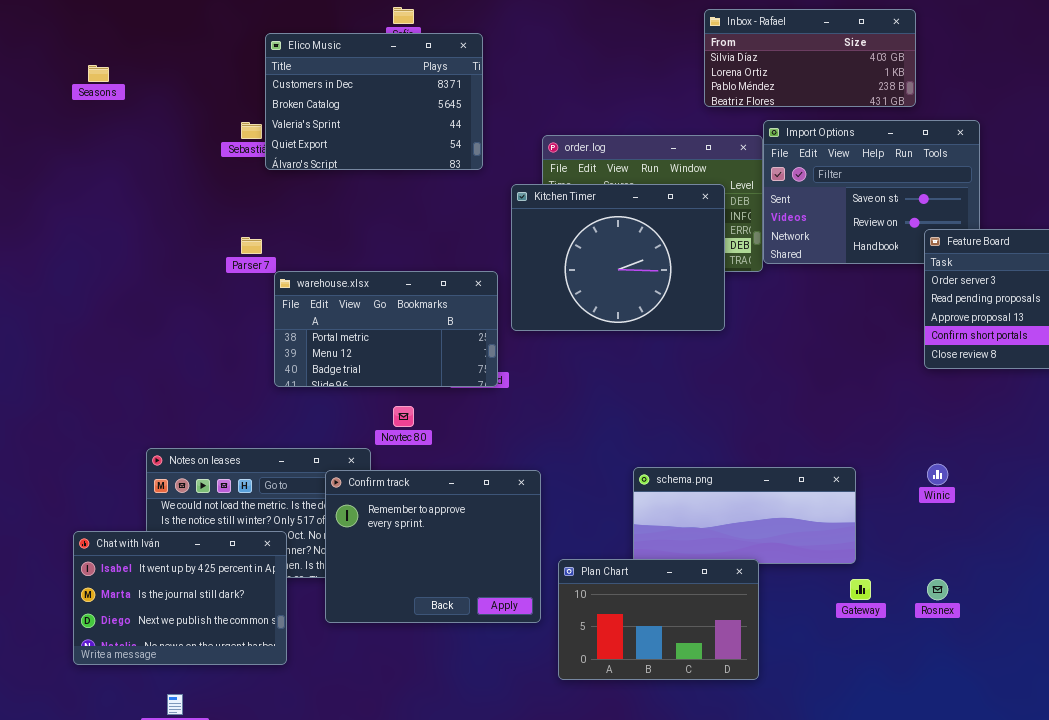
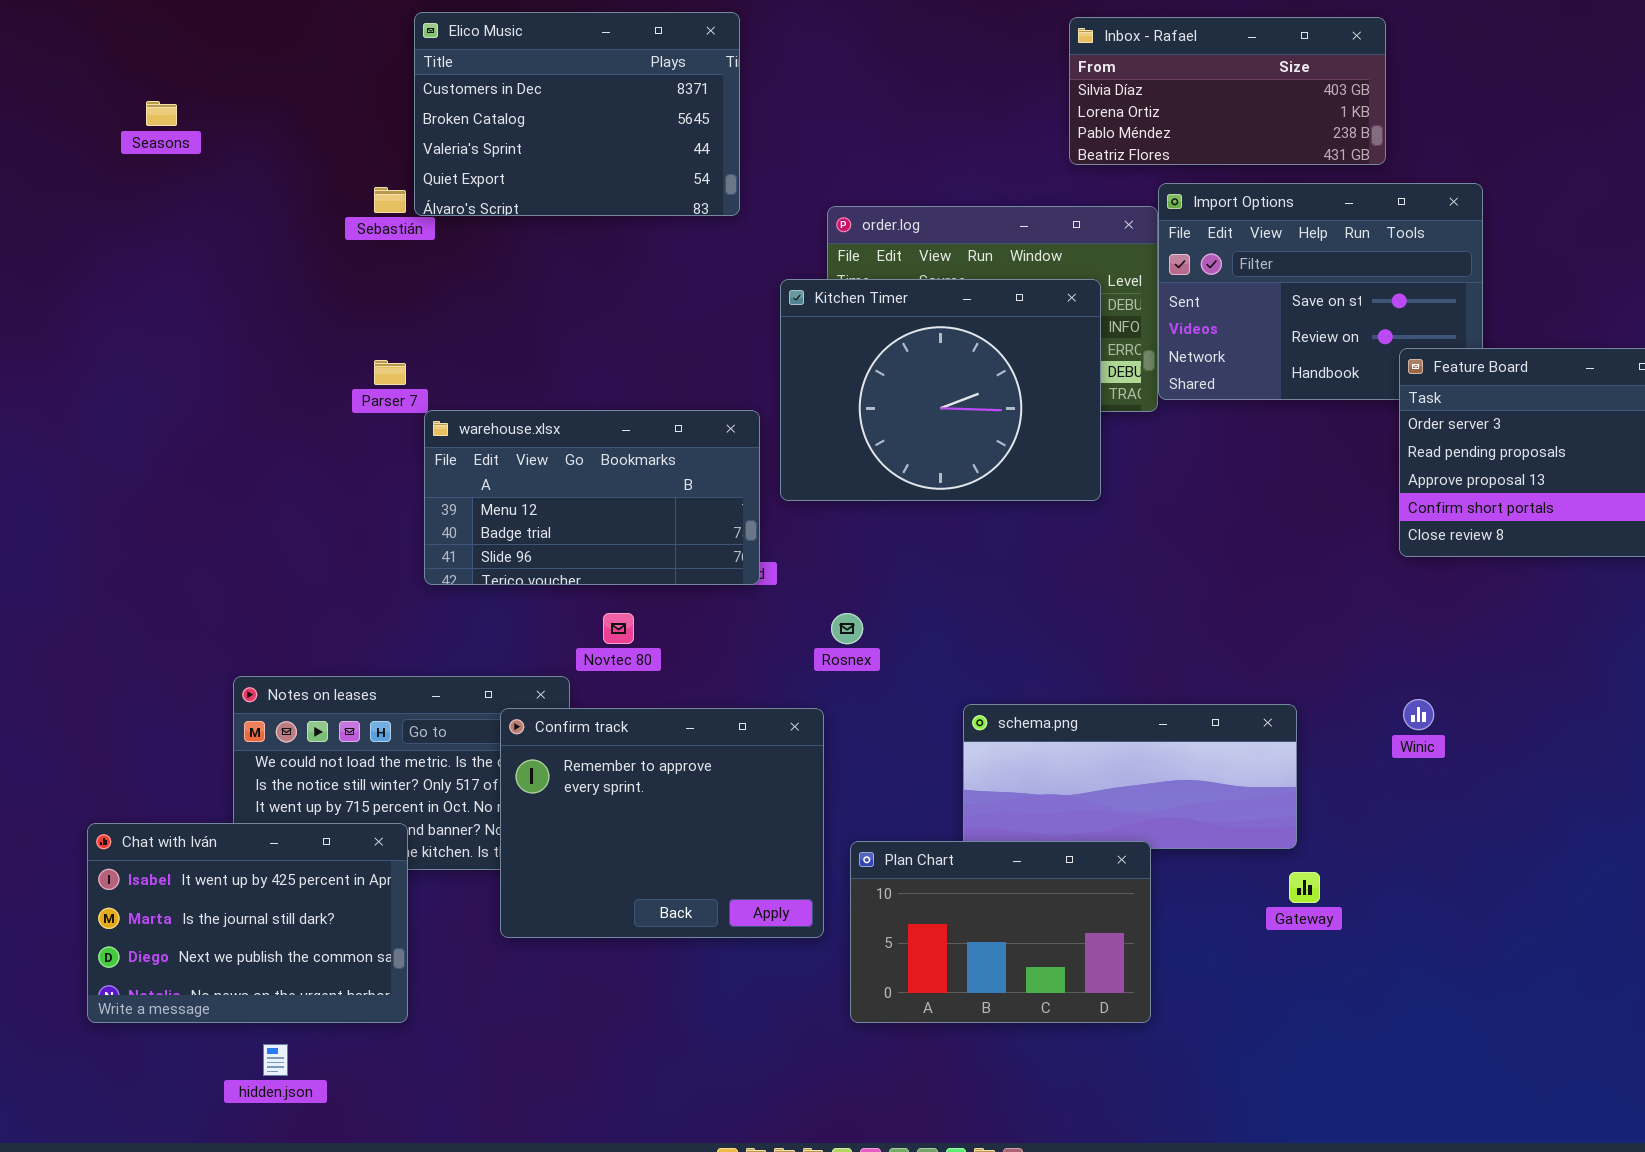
Elico Music: [265,33,483,170] -> [414,12,740,216], moved
warehouse.xlsx: [274,271,498,387] -> [424,410,760,585], scrolled down 1 row
Chat with Iván: [73,531,287,665] -> [87,823,408,1023], moved
Rosnex: [927,579,948,600] -> [831,613,863,644], moved

